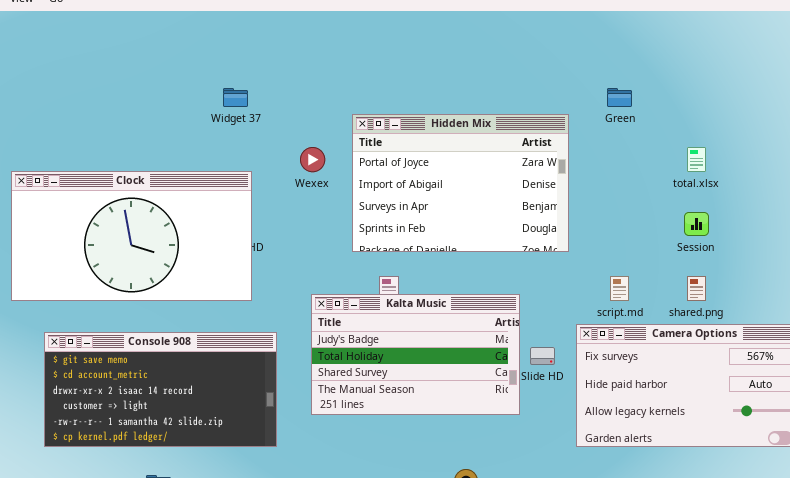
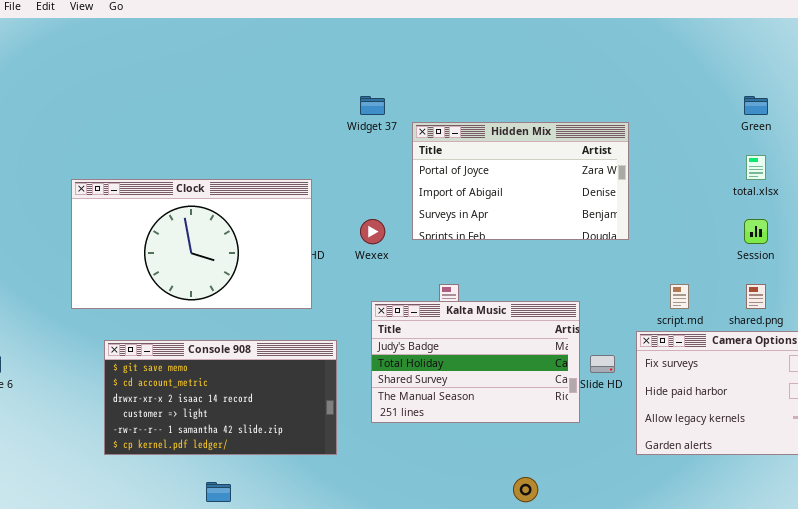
Widget 37: [223,88,248,107] -> [360,96,385,115], moved
Green: [607,88,632,107] -> [744,96,768,115], moved
Hidden Mix: [352,114,569,252] -> [412,122,629,240], resized
Wexex: [300,147,325,172] -> [360,219,385,244], moved

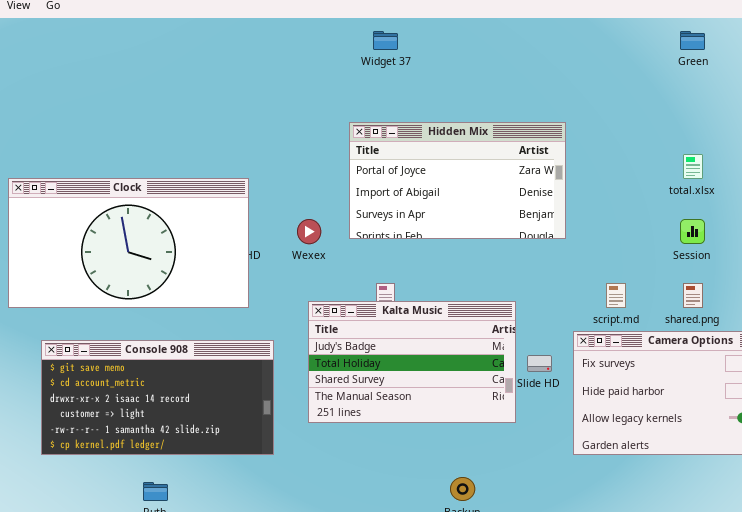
Widget 37: [360,96,385,115] -> [373,31,398,50], moved
Green: [744,96,768,115] -> [680,31,705,50], moved

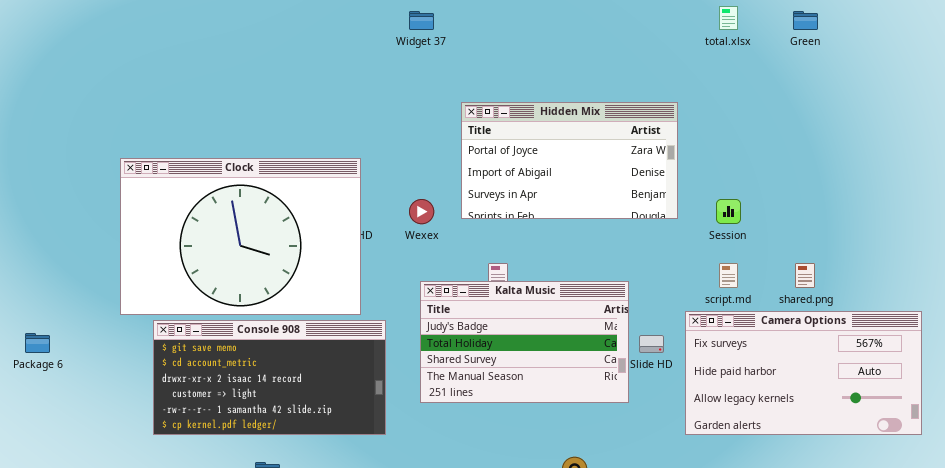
Widget 37: [373,31,398,50] -> [409,11,434,30], moved
total.xlsx: [683,154,703,179] -> [719,6,738,30], moved
Clock: [8,178,249,308] -> [120,158,361,315], resized
Session: [680,219,705,244] -> [716,199,741,224], moved

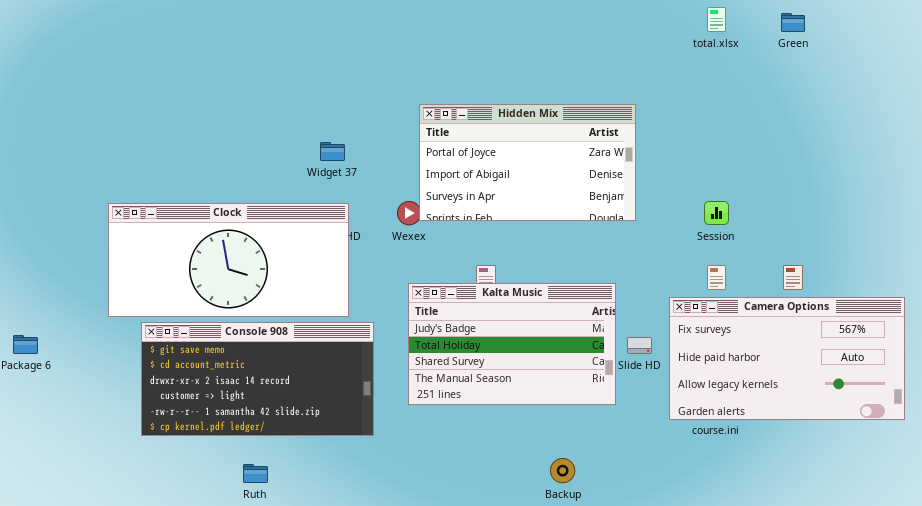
Widget 37: [409,11,434,30] -> [320,142,345,161], moved
Hidden Mix: [461,102,678,219] -> [419,104,636,221], moved
Clock: [120,158,361,315] -> [108,203,349,317], resized
Camera Options: [685,311,922,435] -> [669,297,905,420], moved

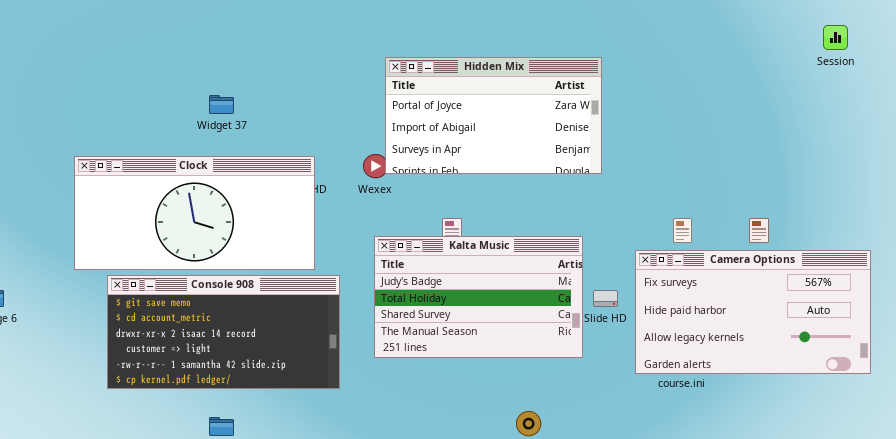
Widget 37: [320,142,345,161] -> [209,95,234,114], moved
Session: [704,201,729,225] -> [823,25,848,50], moved

